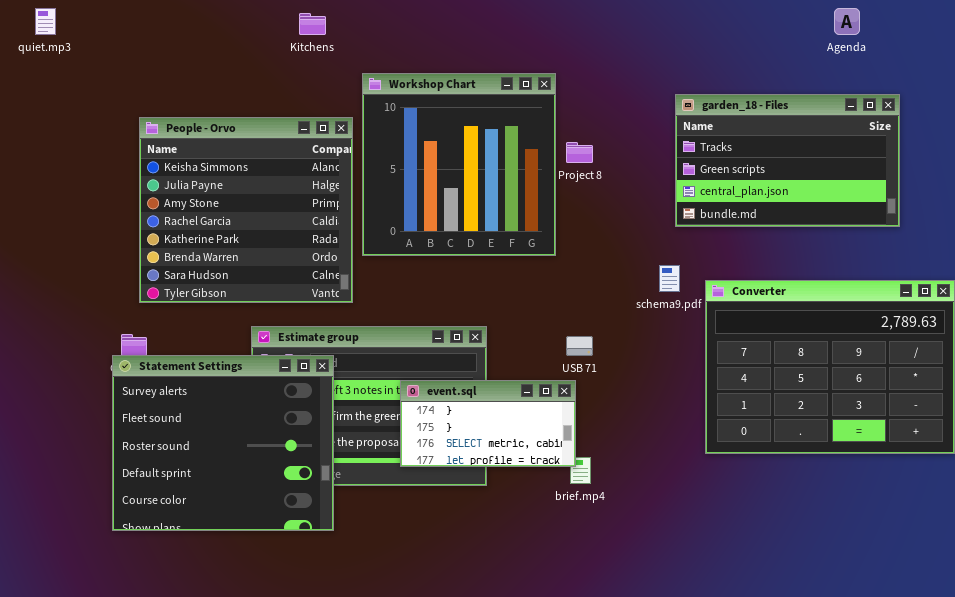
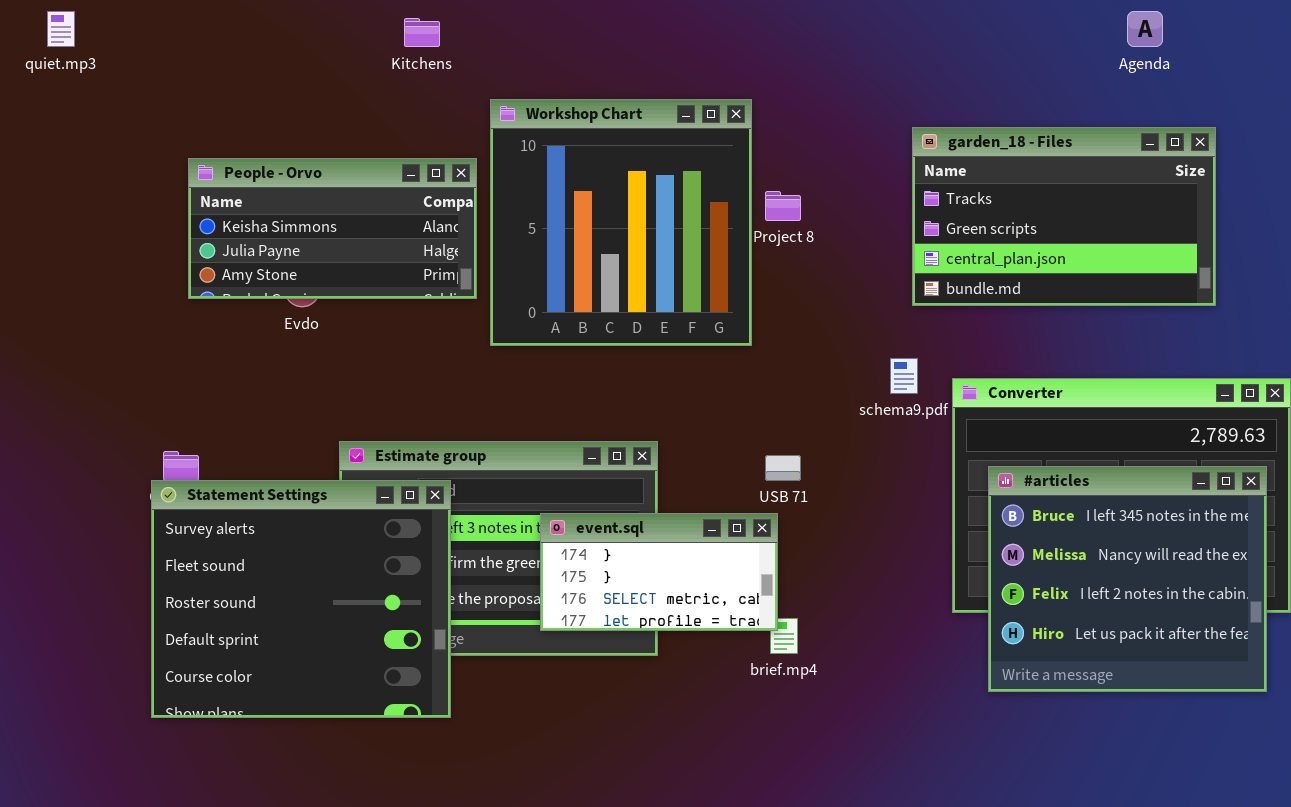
People - Orvo: [139,117,353,303] -> [188,158,477,299], resized
#articles: none -> [988,466,1267,692], opened

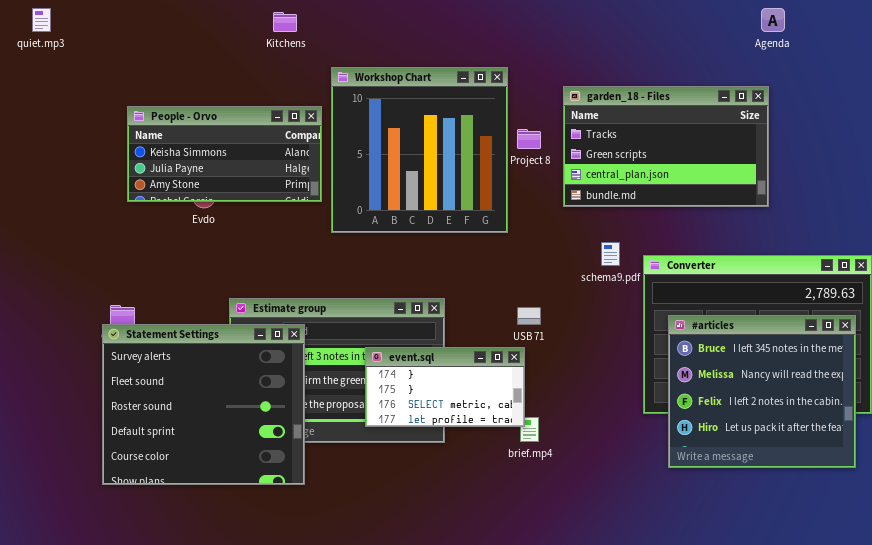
garden_18 - Files: [912,127,1216,306] -> [563,86,769,207], moved

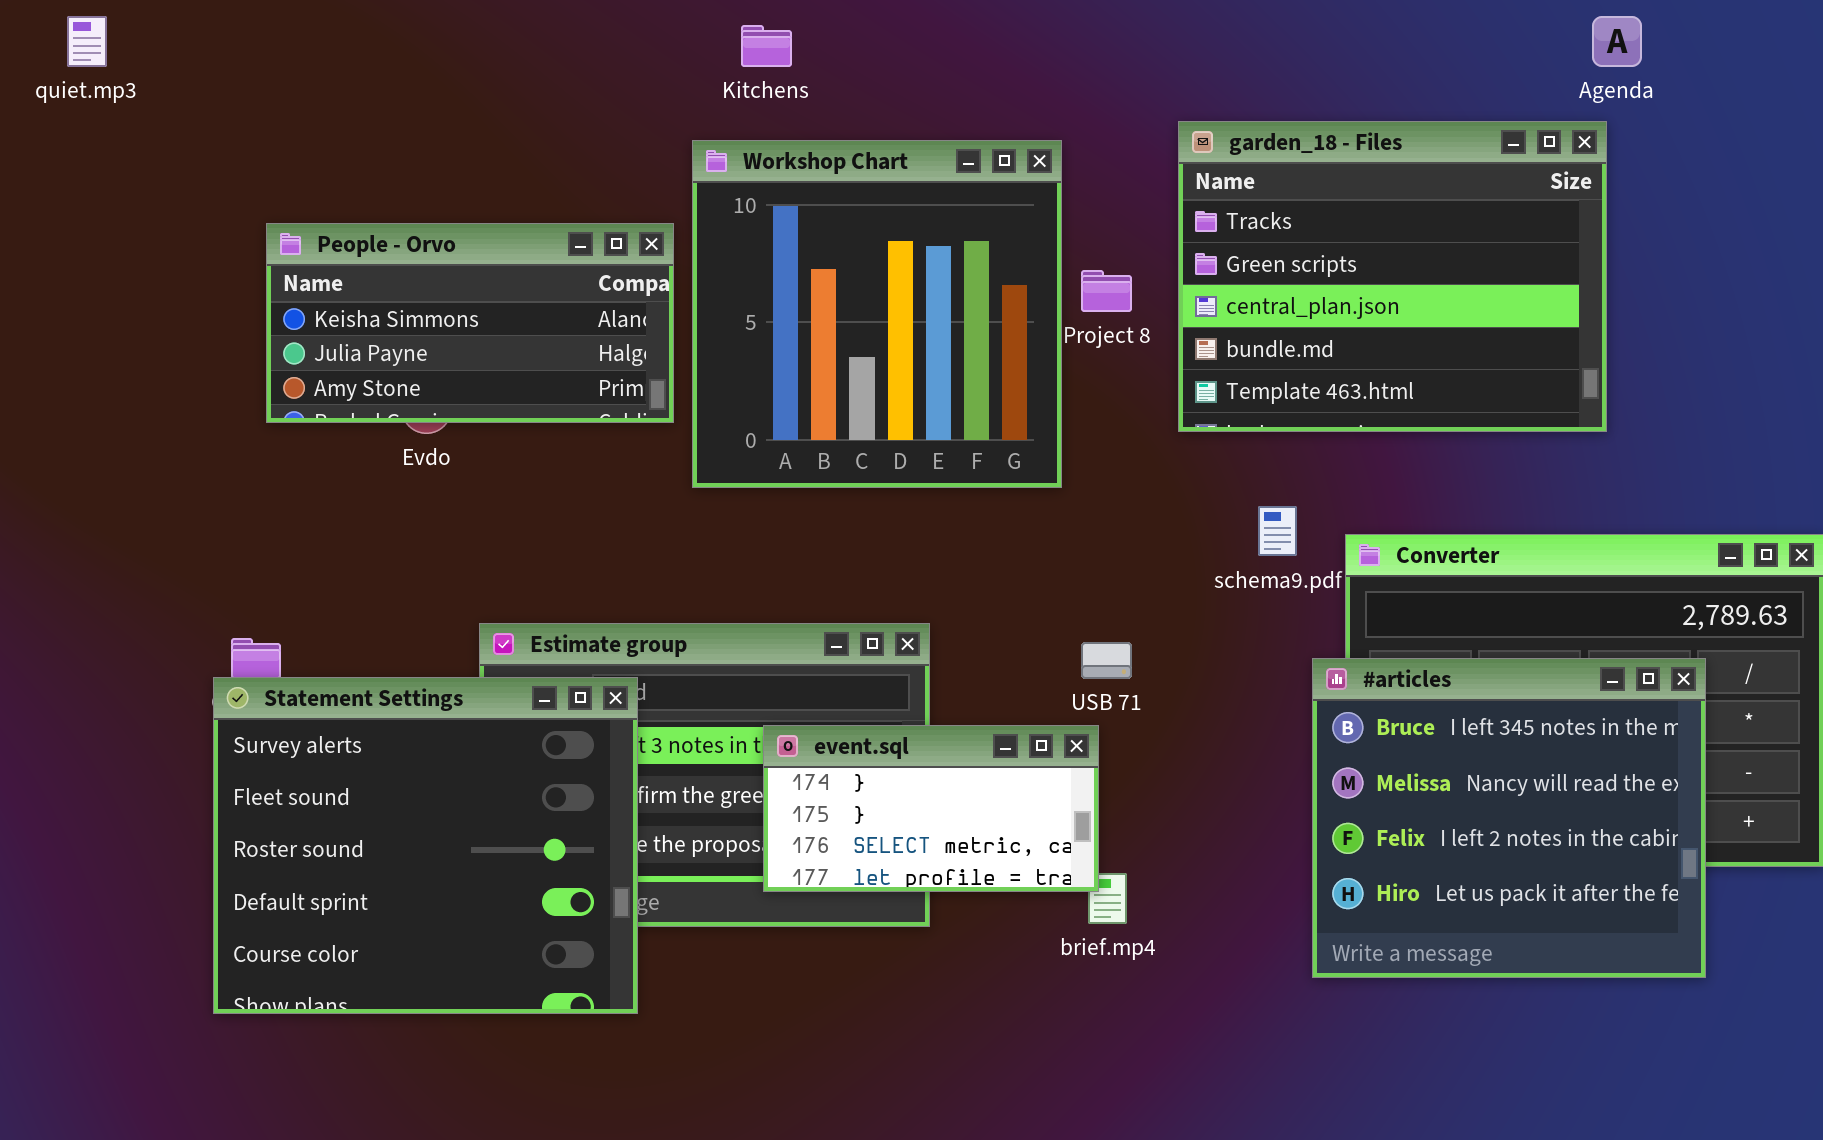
Kitchens: [273,12,297,32] -> [741,25,792,67], moved
garden_18 - Files: [563,86,769,207] -> [1178,121,1607,432], resized
#articles: [668,315,856,468] -> [1312,658,1706,978], moved

